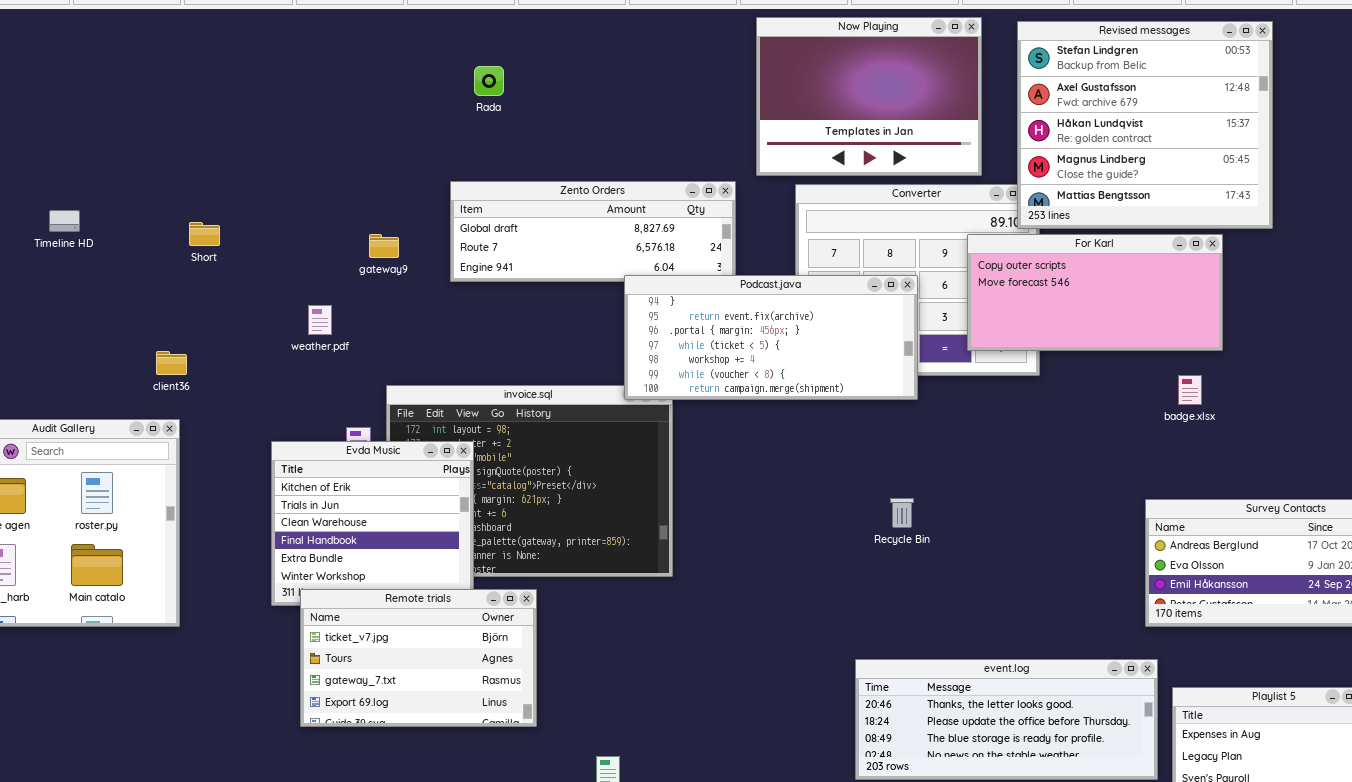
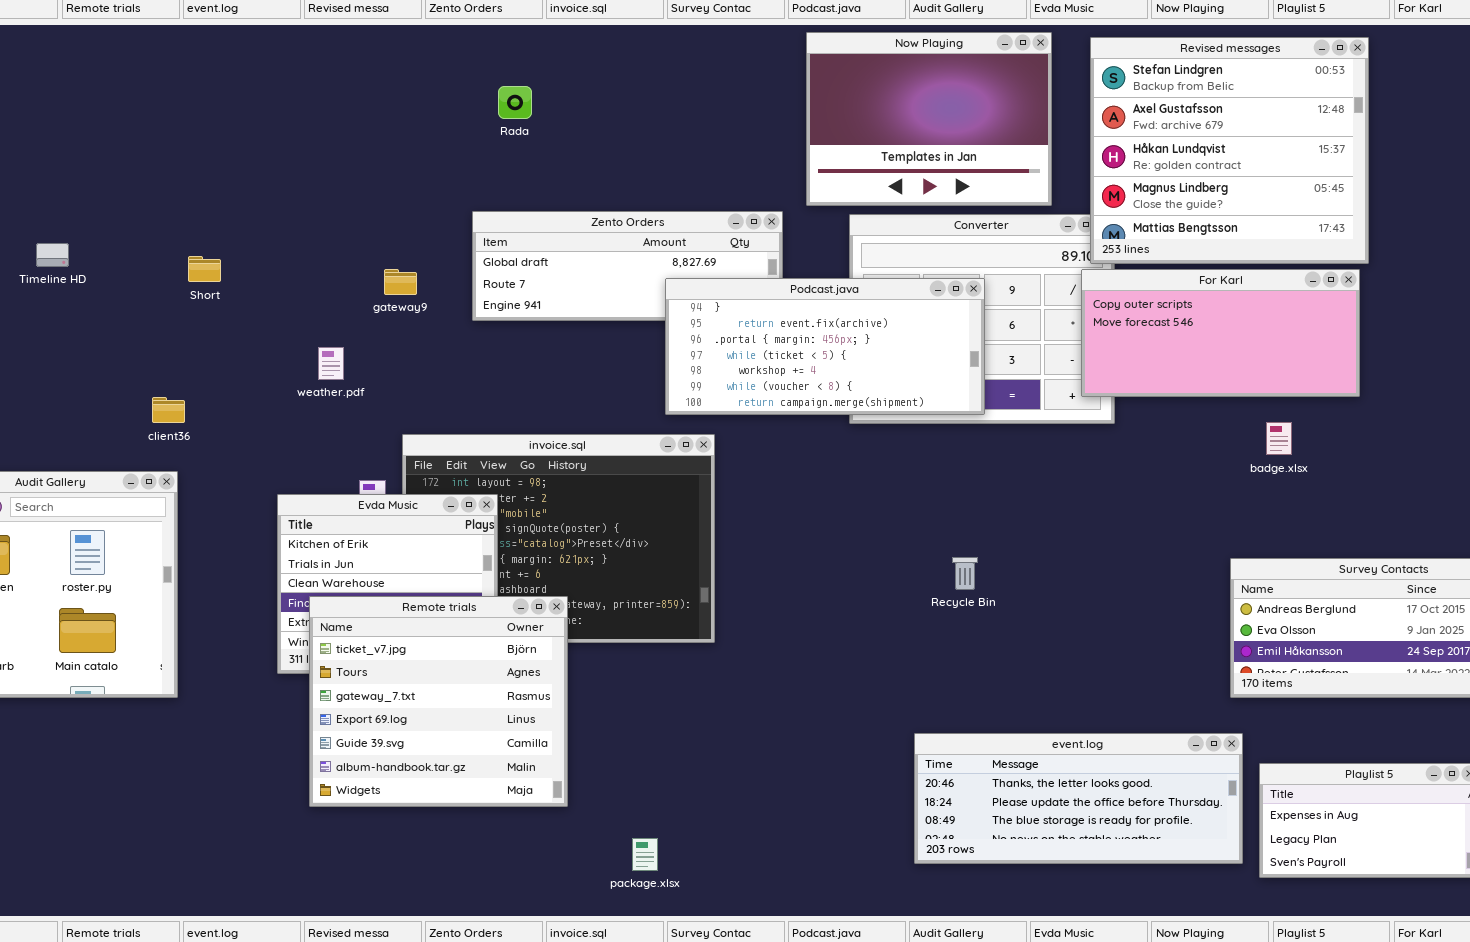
For Karl: [967,234,1223,351] -> [1081,269,1360,397], moved
Podcast.java: [624,275,918,400] -> [665,278,985,415], moved
Remote trials: [300,589,537,727] -> [309,596,568,807], resized

